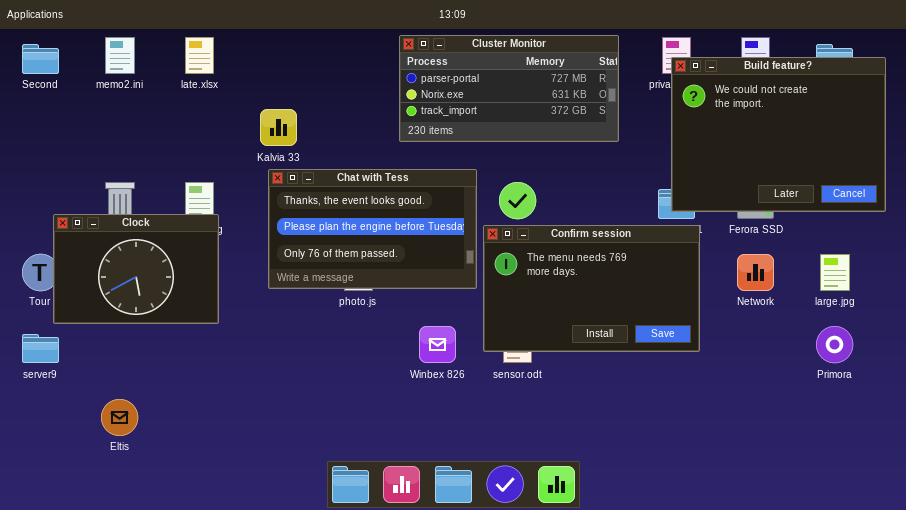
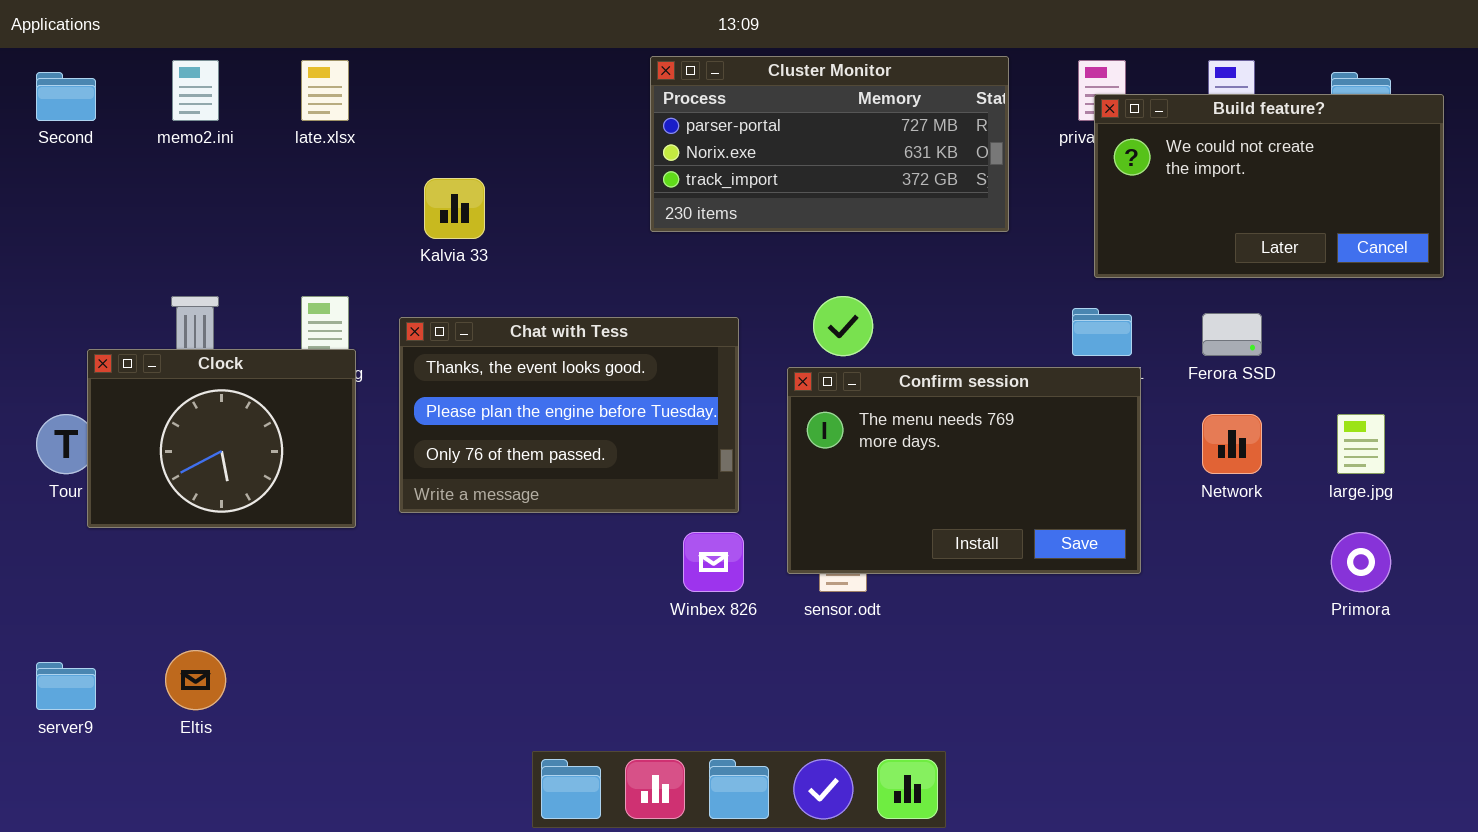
Build feature?: [671,57,886,212] -> [1094,94,1444,278], resized
Chat with Tess: [268,169,477,289] -> [399,317,739,513], moved
server9: [22,334,59,363] -> [36,662,96,710], moved

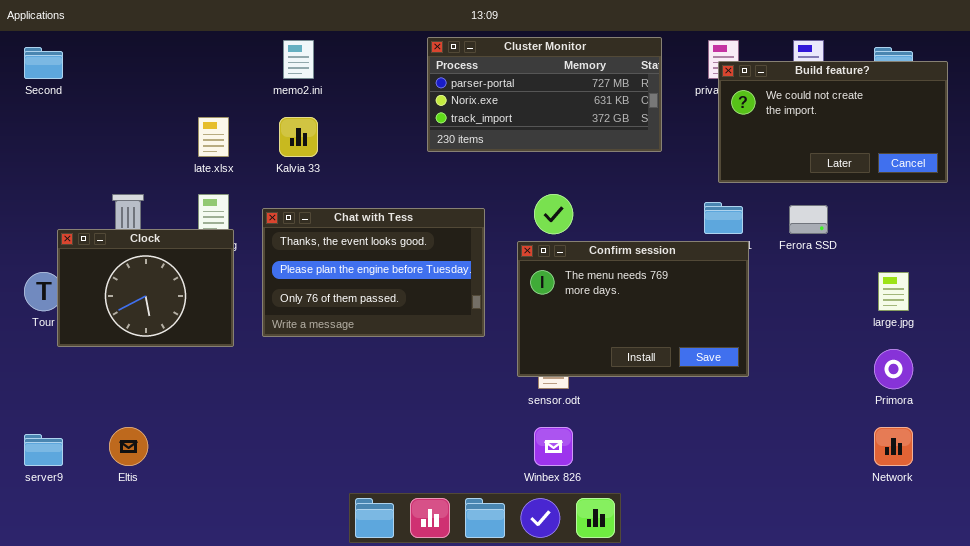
memo2.ini: [172,60,219,121] -> [283,40,314,79], moved
late.xlsx: [301,60,349,121] -> [198,117,229,157], moved
Network: [1202,414,1262,474] -> [874,427,913,466], moved
Winbex 826: [683,532,744,592] -> [534,427,573,466], moved

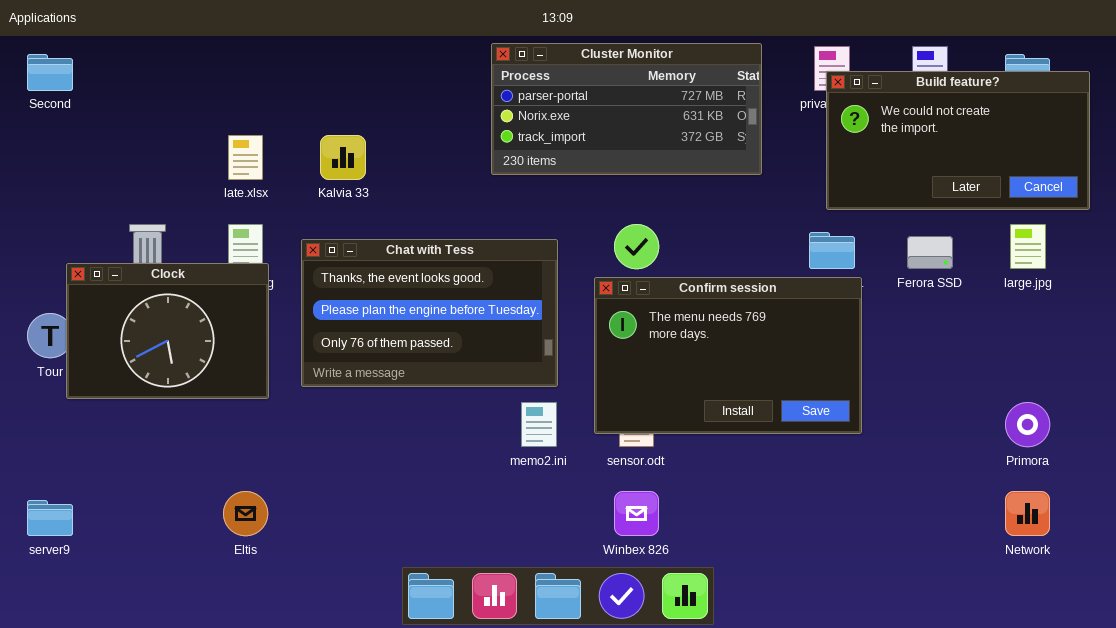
memo2.ini: [283,40,314,79] -> [521,402,557,447], moved
large.jpg: [878,272,909,311] -> [1010,224,1046,269], moved
Eltis: [109,427,148,466] -> [223,491,268,536], moved

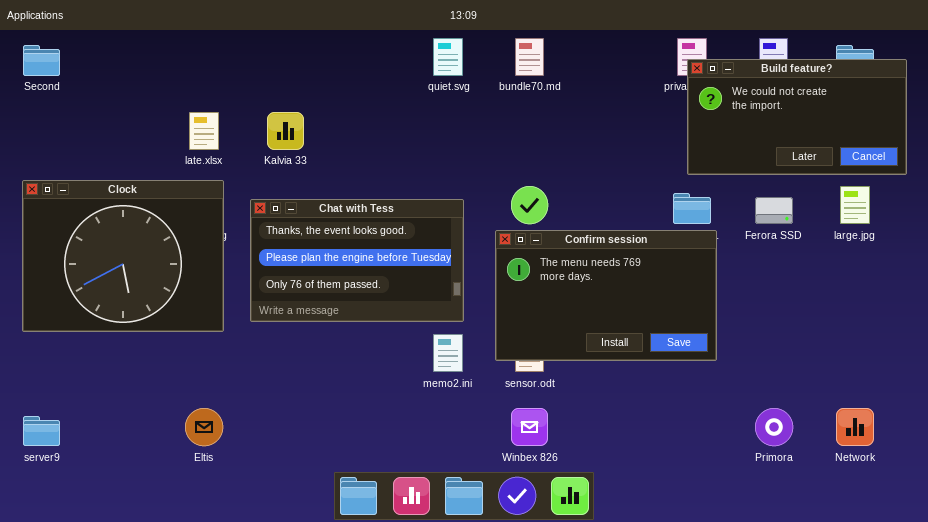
Cluster Monitor: [491,43,762,175] -> none, closed
Clock: [66,263,269,399] -> [22,180,224,332], resized
Primora: [1005,402,1050,447] -> [755,408,793,446], moved

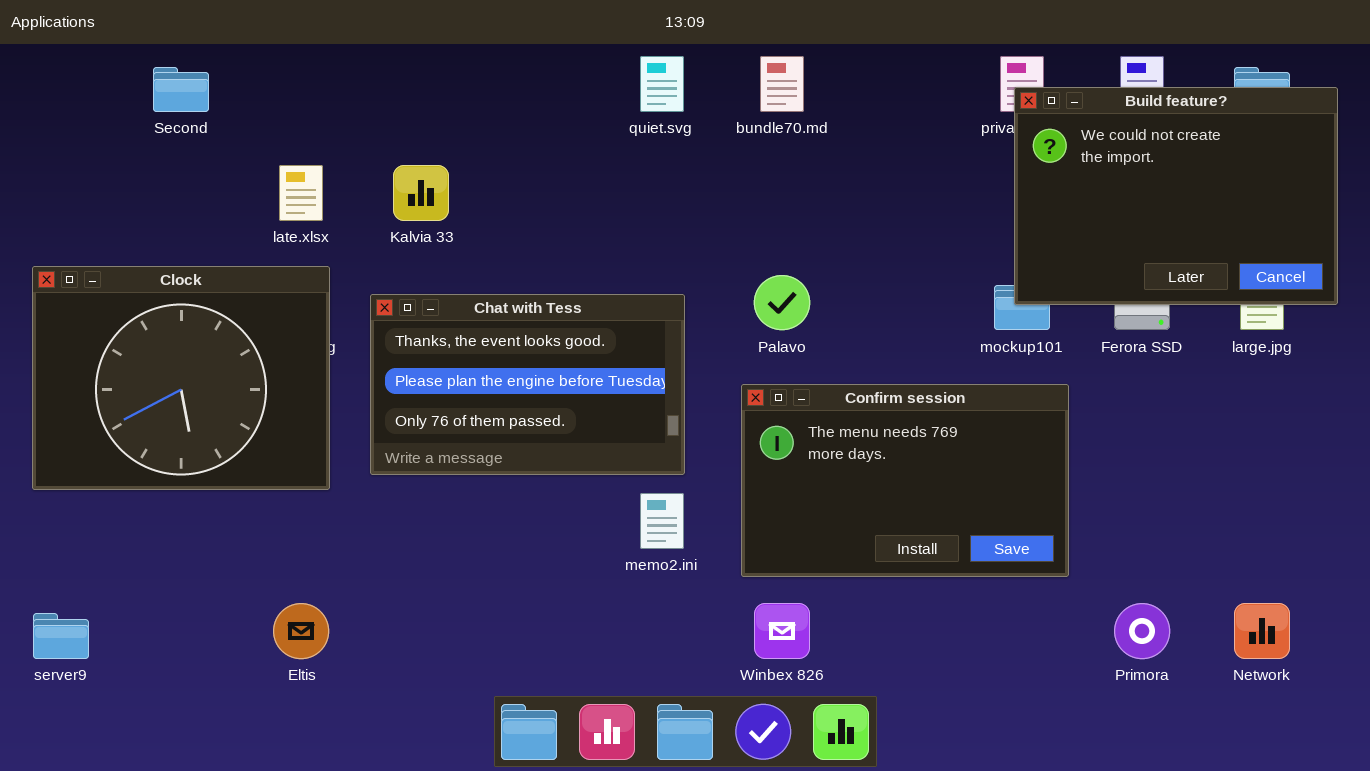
Second: [23,45,60,76] -> [153,67,209,112], moved
Build feature?: [687,59,907,175] -> [1014,87,1338,305], resized
Confirm session: [495,230,717,361] -> [741,384,1069,577], moved

